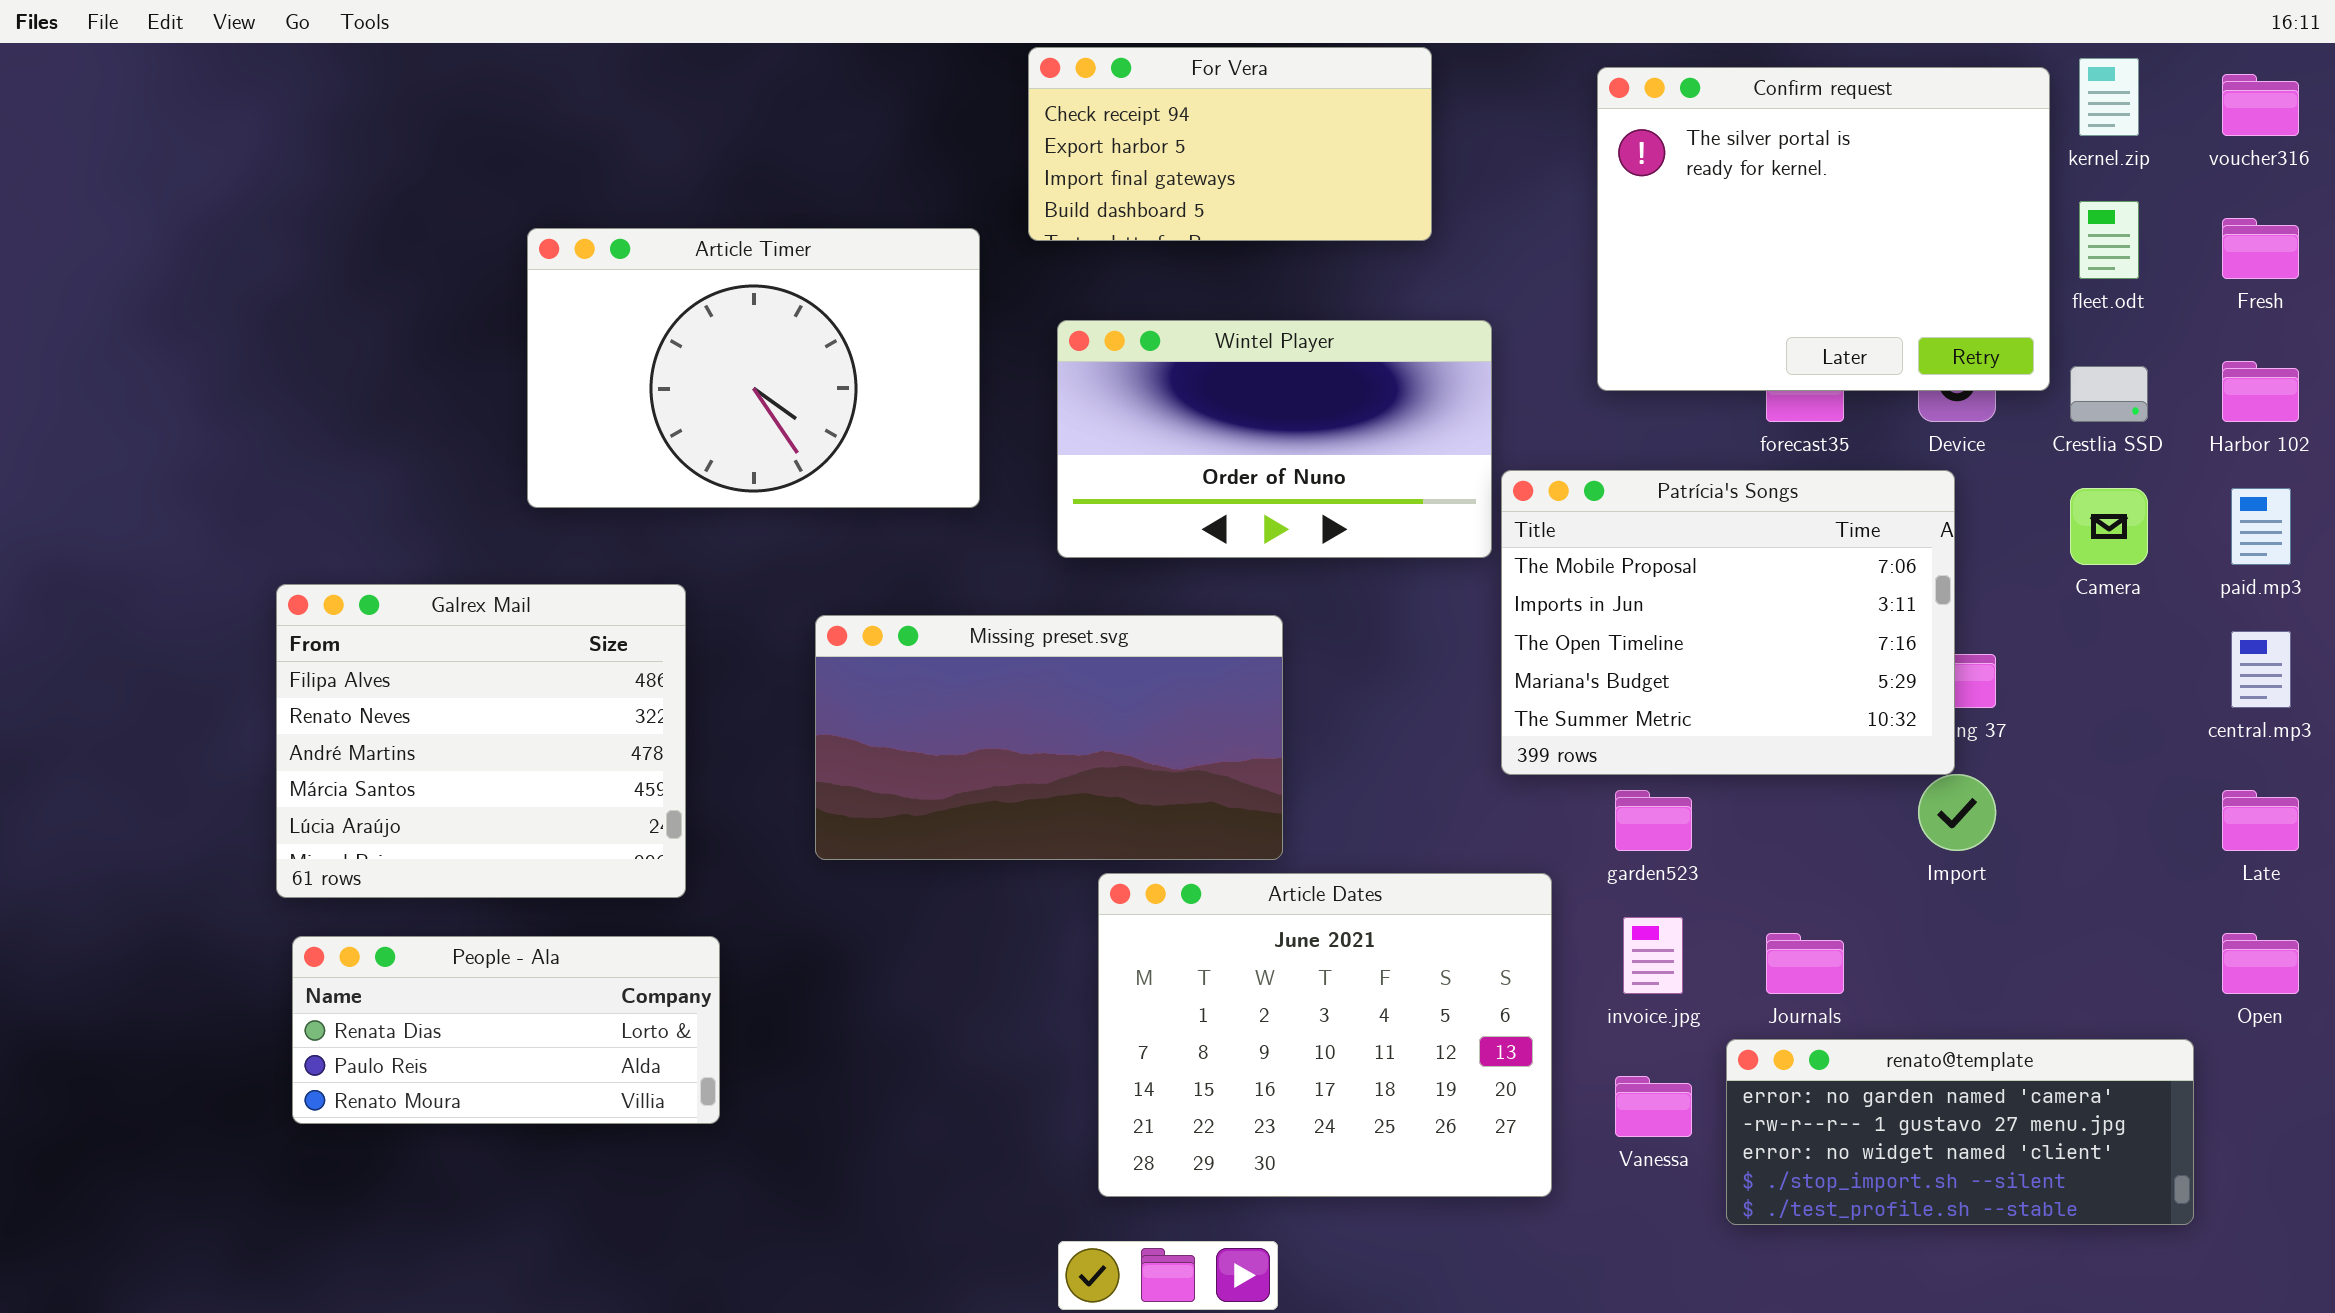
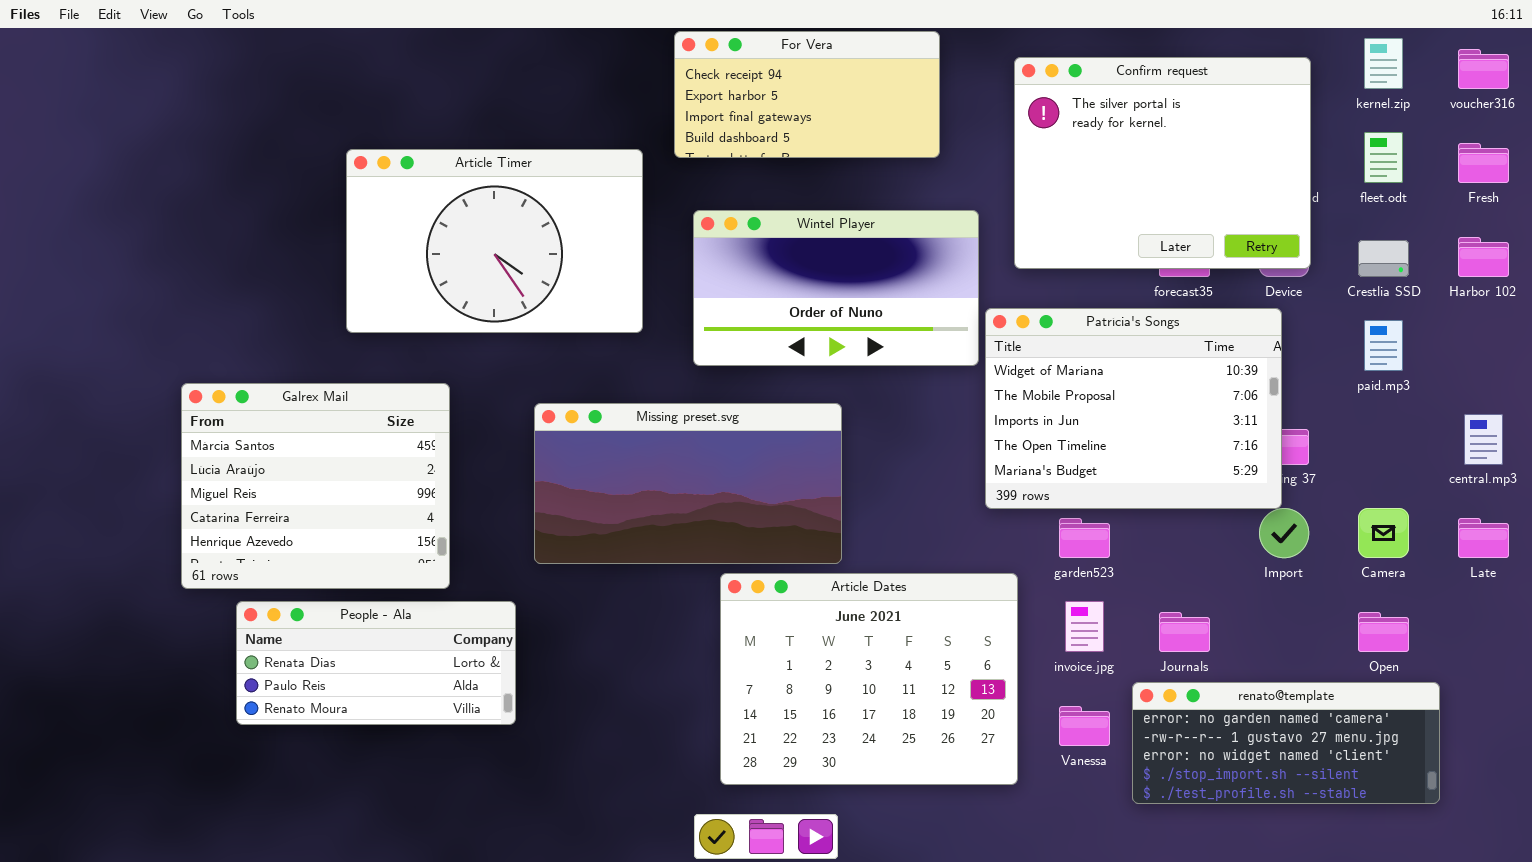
Confirm request: [1597,67,2050,391] -> [1014,57,1311,269], moved
Patrícia's Songs: [1501,470,1955,775] -> [985,308,1282,509], scrolled up 1 row
Camera: [2070,488,2148,565] -> [1358,508,1409,558], moved
paid.mp3: [2231,488,2291,565] -> [1364,320,1403,371], moved
Galrex Mail: [276,584,686,898] -> [181,383,450,589], scrolled down 3 rows
Open: [2222,933,2299,994] -> [1358,612,1409,652], moved
People - Ala: [292,936,720,1124] -> [236,601,516,725], moved

